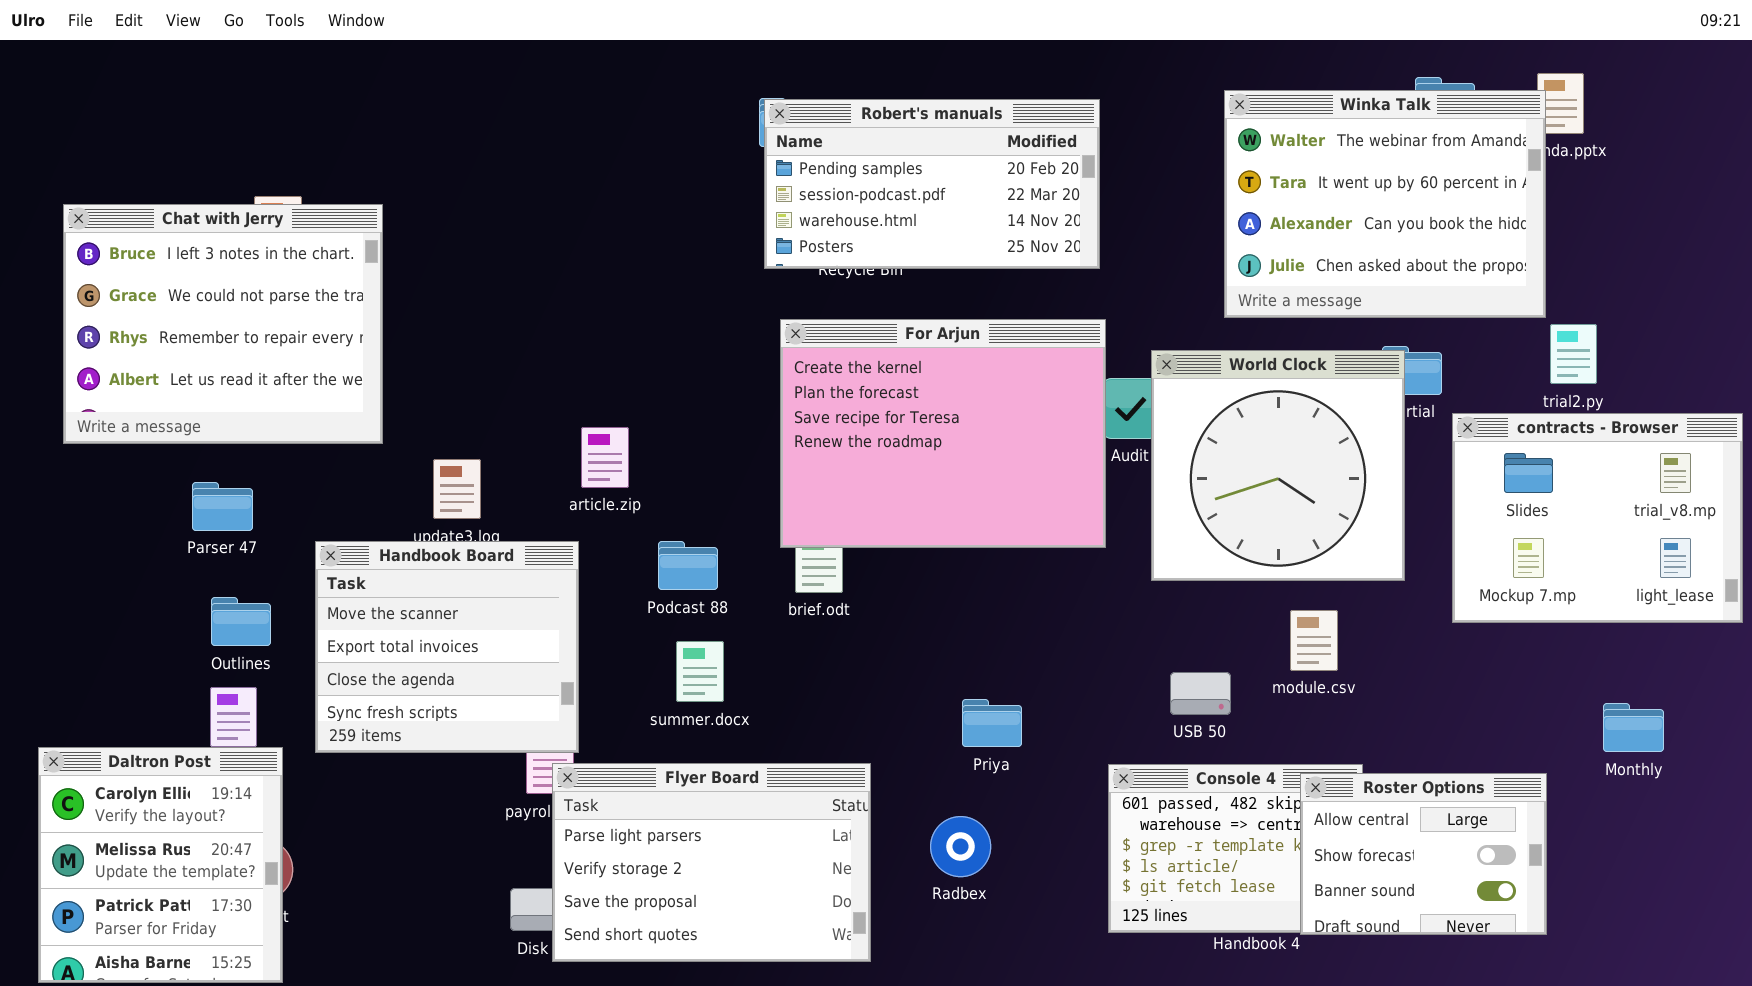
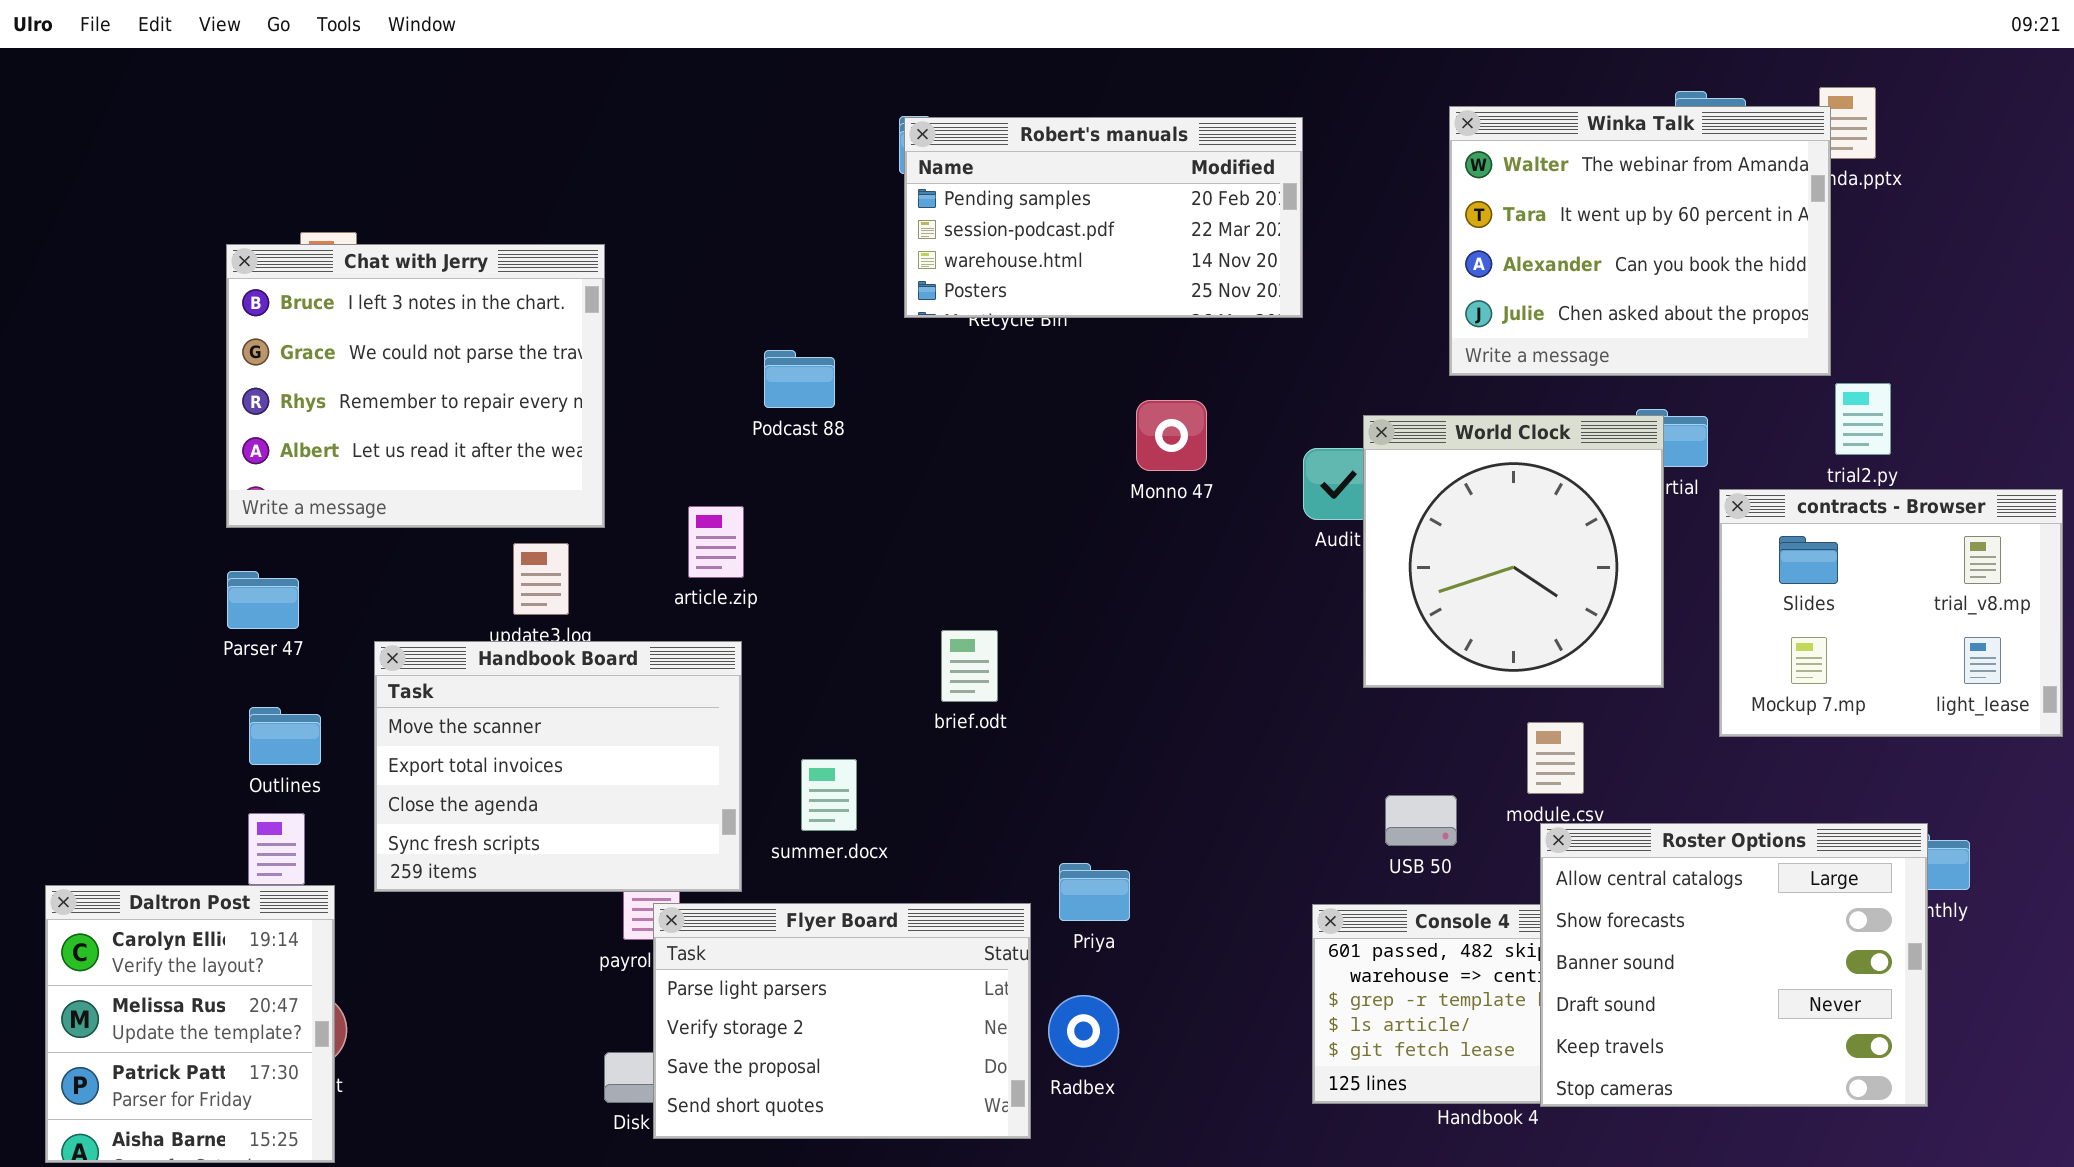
Chat with Jerry: [63,204,383,444] -> [226,244,605,528], moved
For Arjun: [780,319,1106,548] -> none, closed
Handbook Board: [315,541,579,753] -> [374,641,742,892], resized
Podcast 88: [658,541,718,590] -> [764,350,835,408], moved
Priya: [962,699,1022,747] -> [1059,863,1130,921], moved
Roster Options: [1300,773,1547,935] -> [1540,823,1928,1107], resized
Radbex: [930,816,991,877] -> [1048,995,1119,1067], moved

